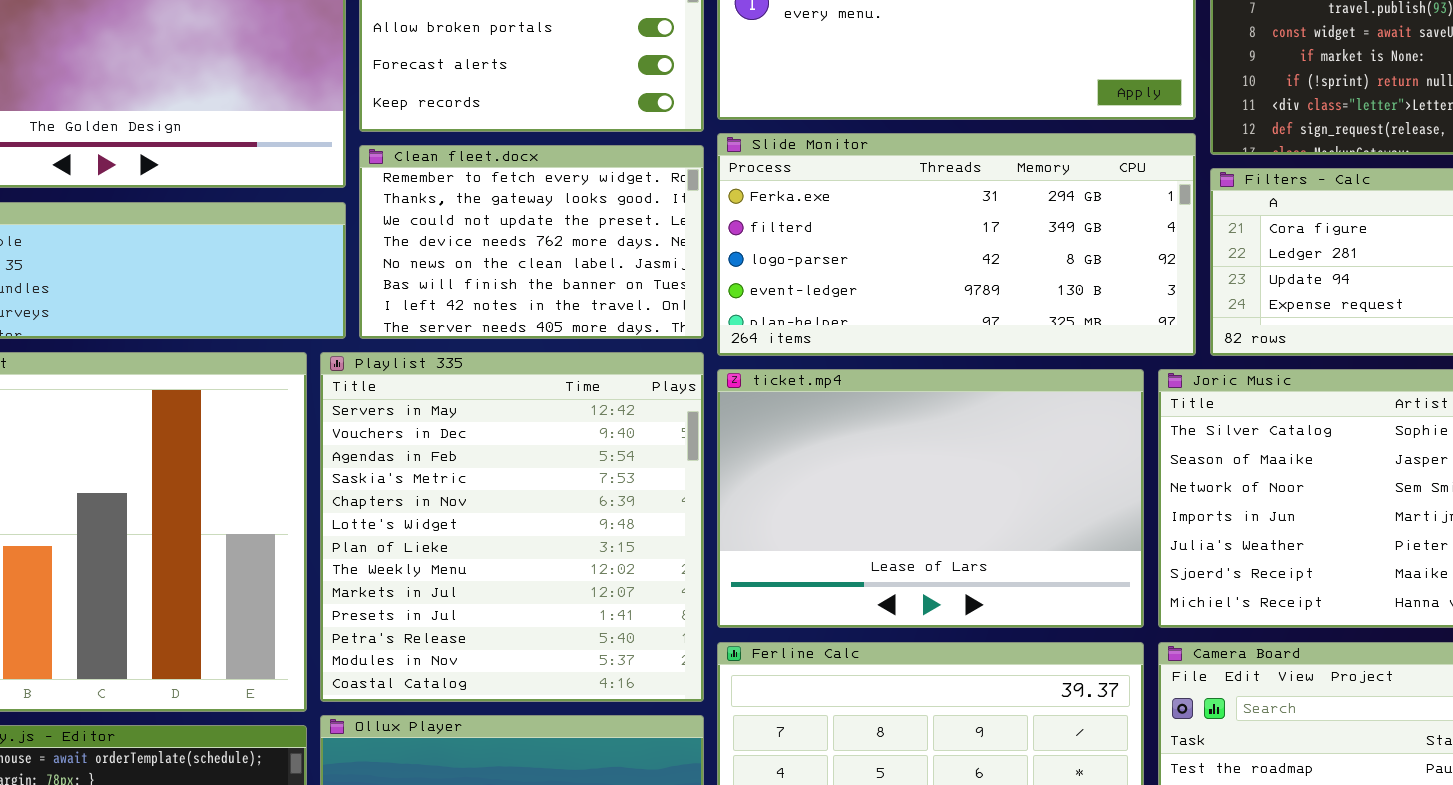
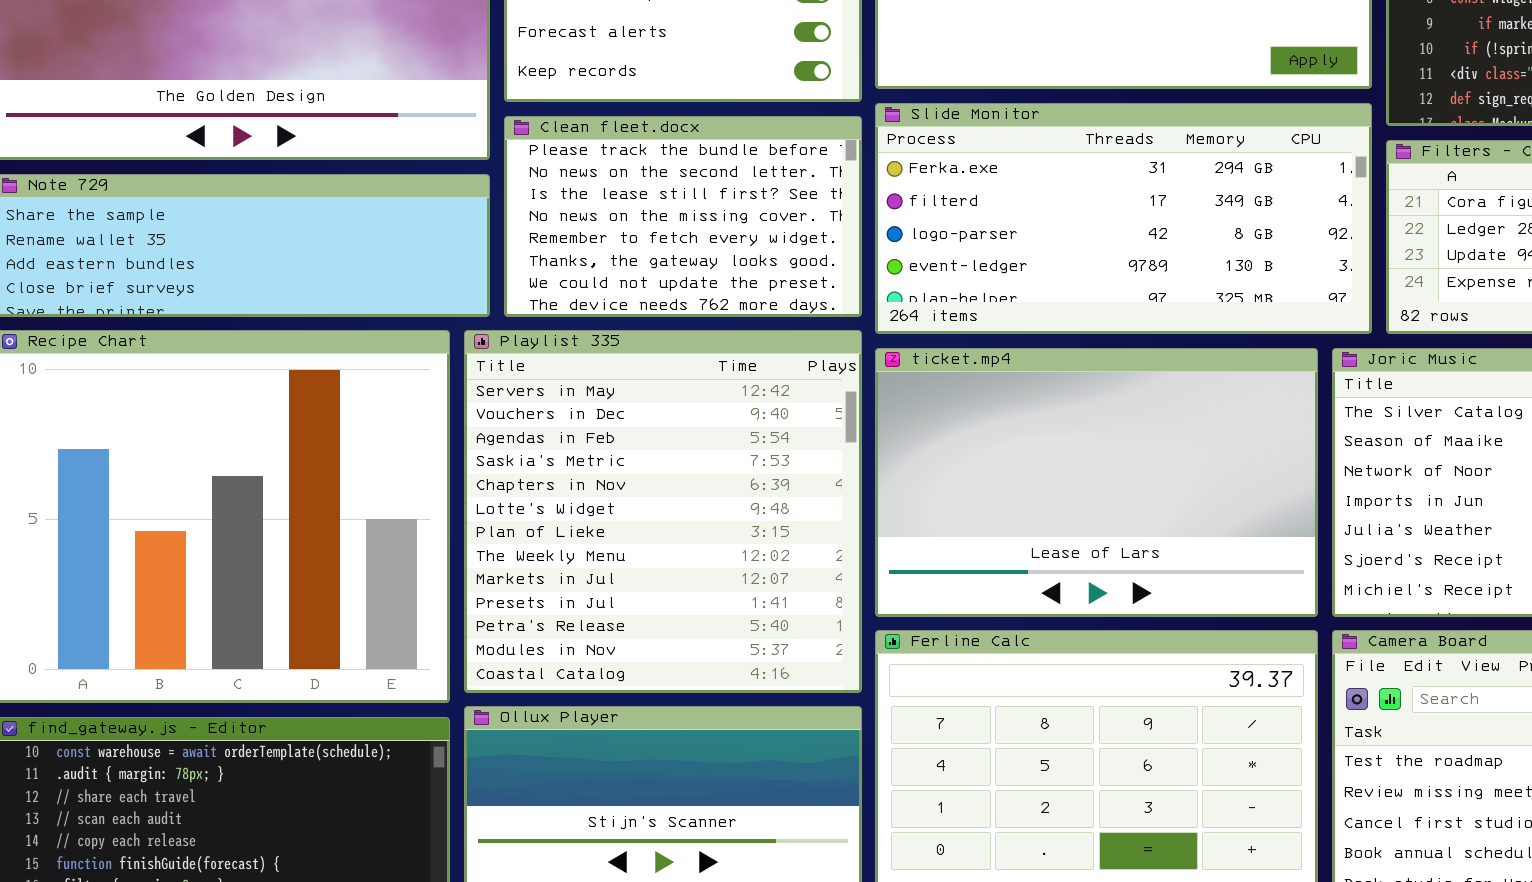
Clean fleet.docx: [359,145,704,339] -> [504,116,862,317], scrolled up 4 rows

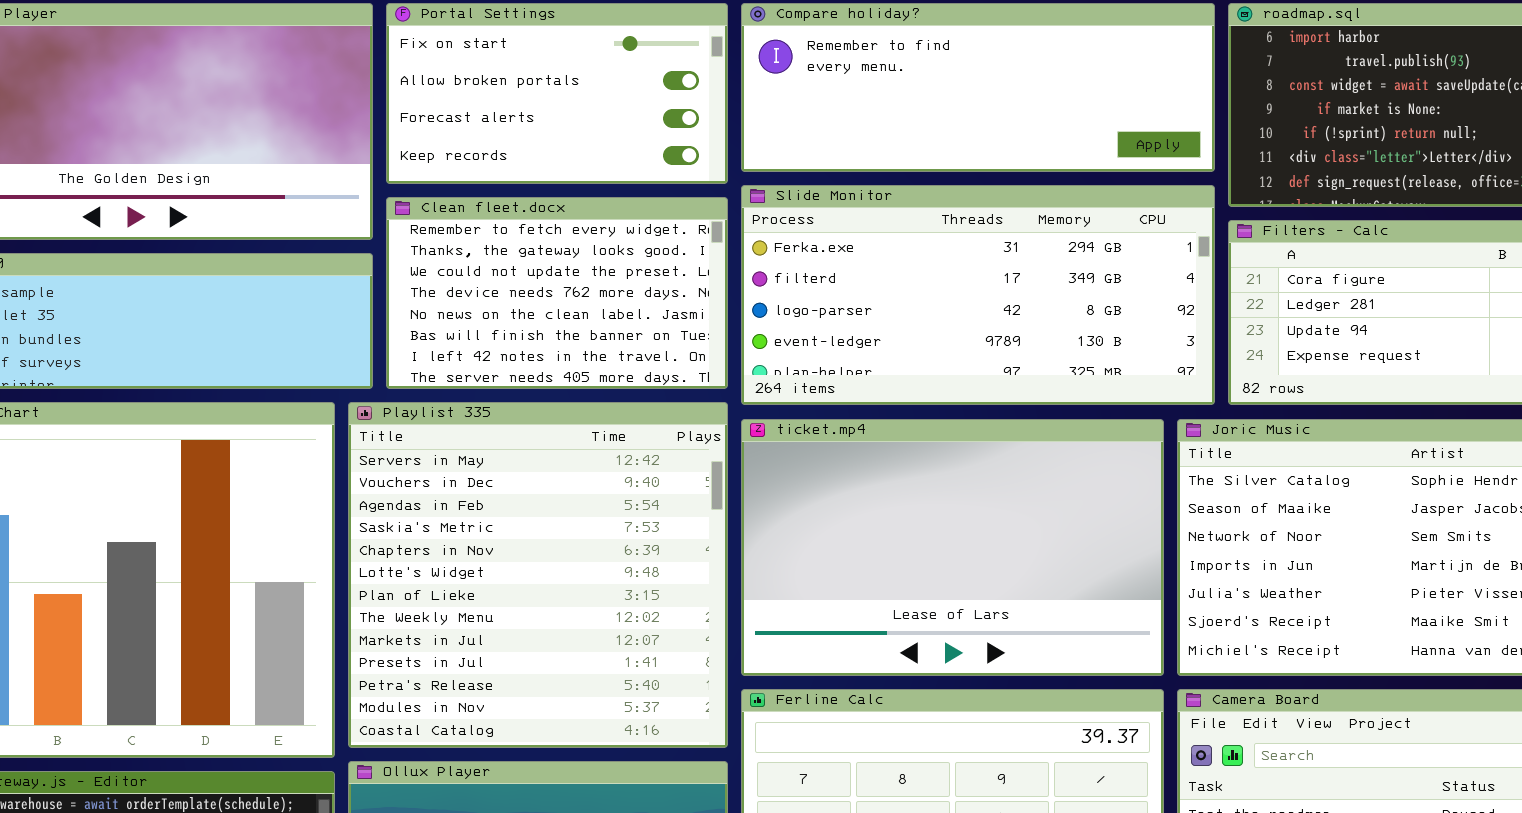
Clean fleet.docx: [504,116,862,317] -> [386,197,728,389], scrolled down 4 rows

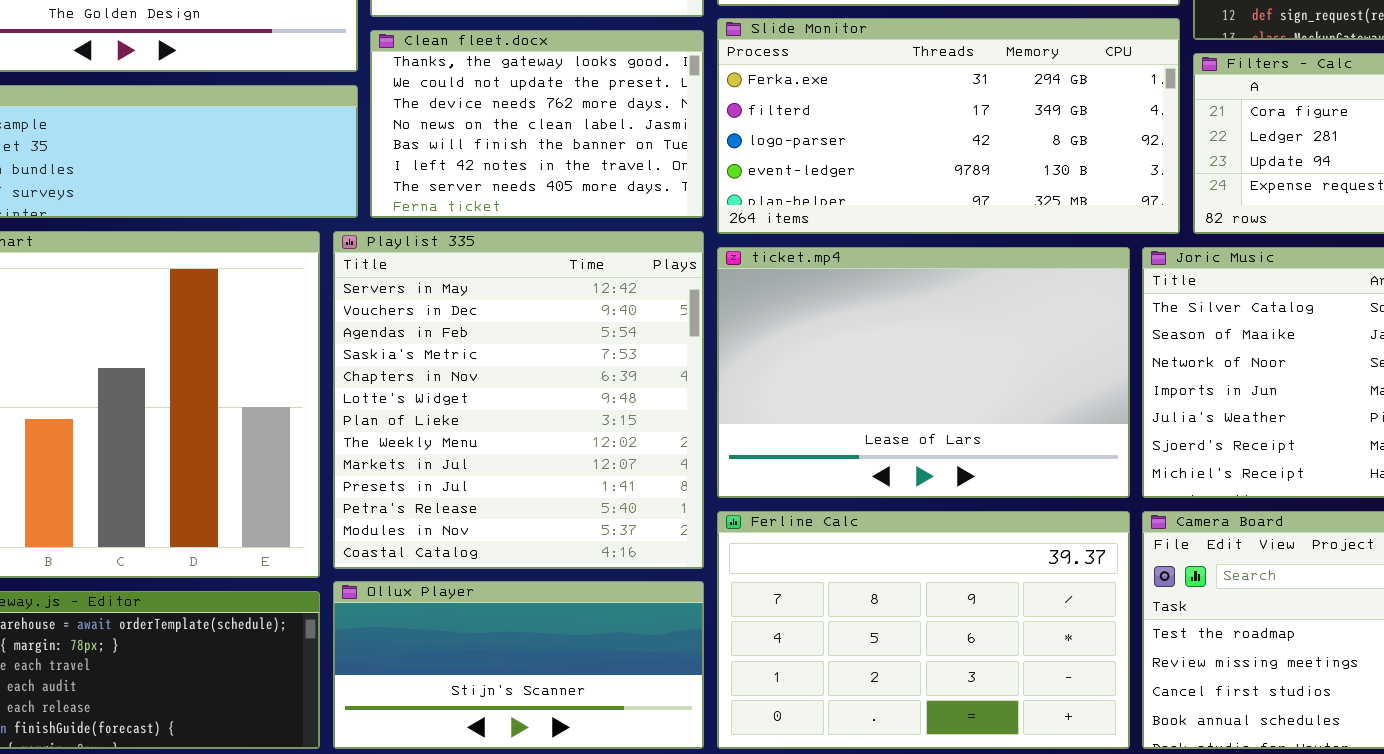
Clean fleet.docx: [386,197,728,389] -> [370,30,704,218], scrolled down 1 row

